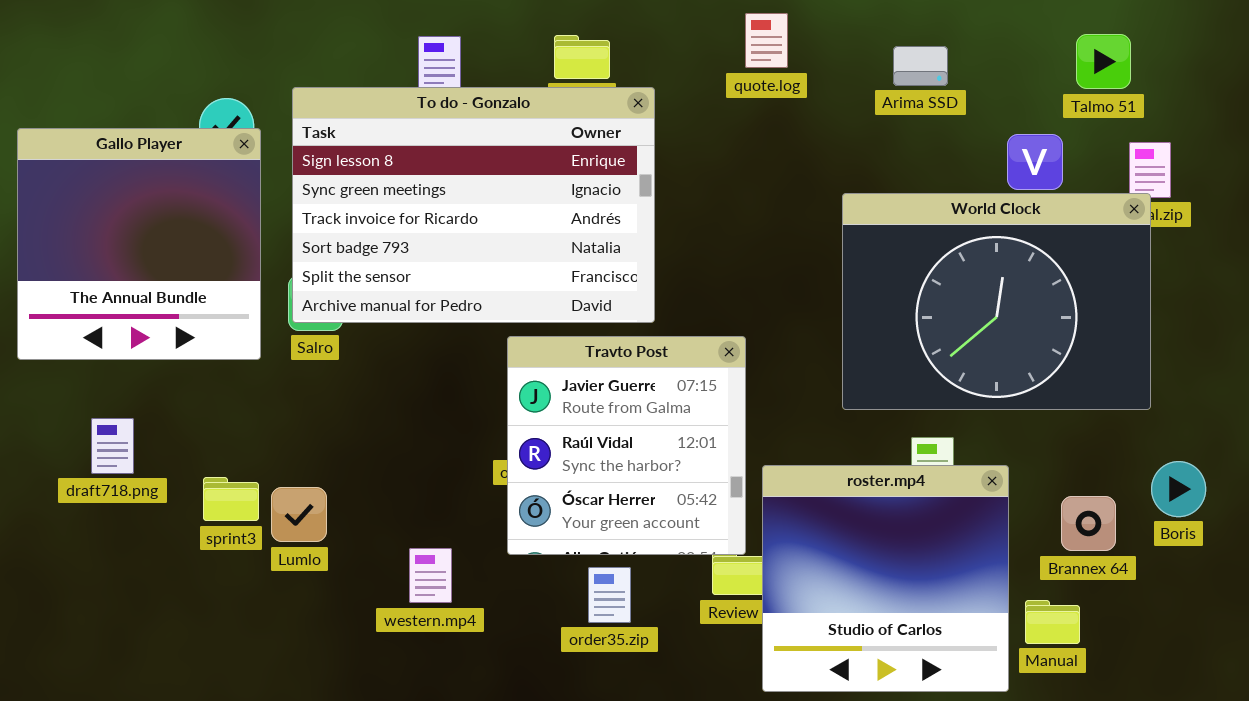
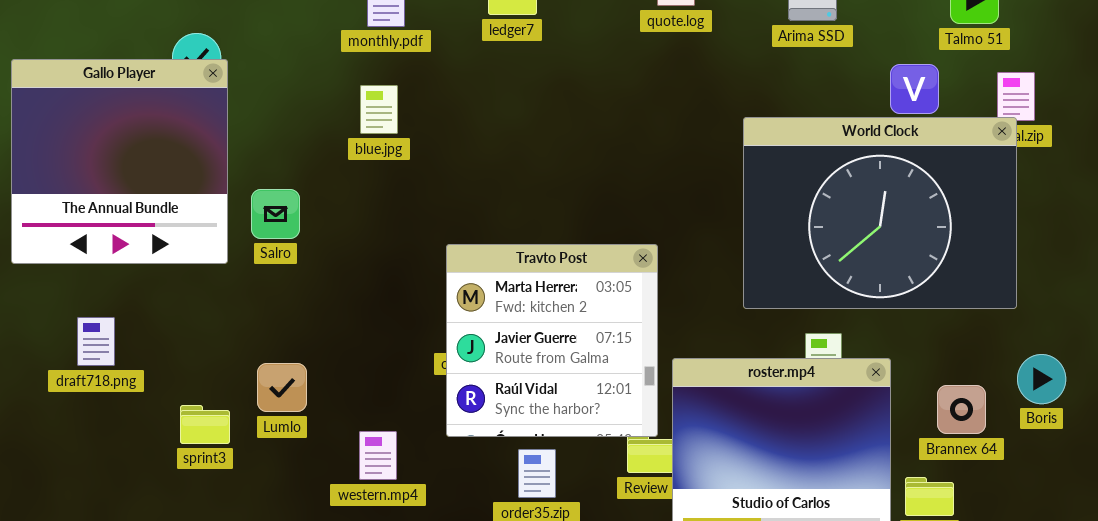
To do - Gonzalo: [292,87,655,323] -> none, closed
Travto Post: [507,336,746,555] -> [446,244,658,437], scrolled up 1 row
sprint3: [203,477,259,521] -> [180,405,230,444], moved
Lumlo: [271,487,327,542] -> [257,363,307,412], moved

